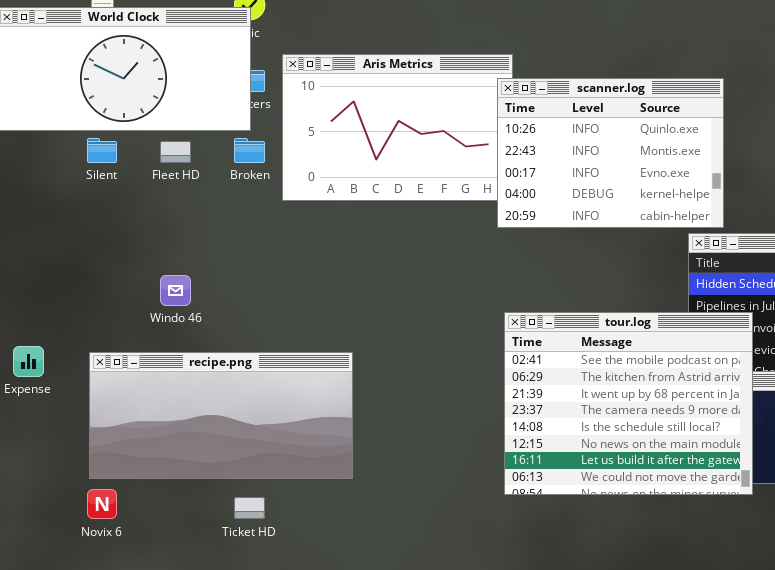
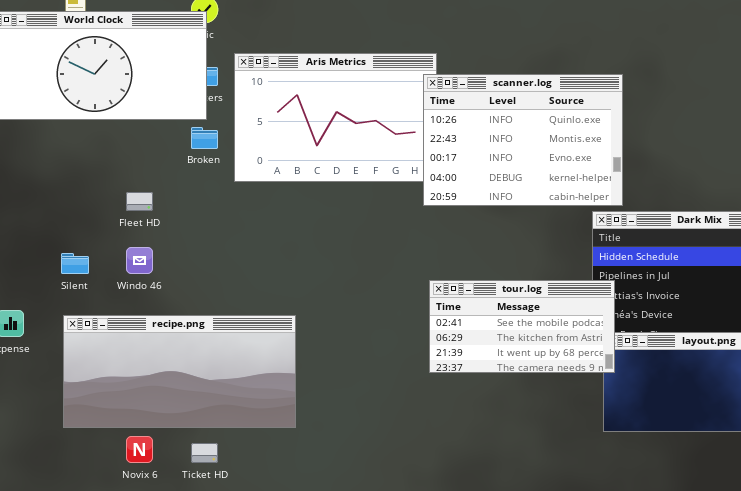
Silent: [87,138,117,163] -> [61,253,89,274], moved
Fleet HD: [160,141,191,163] -> [126,192,153,211], moved
tour.log: [504,312,753,495] -> [429,280,615,373], resized
Novix 6: [87,489,117,519] -> [126,436,153,463], moved

